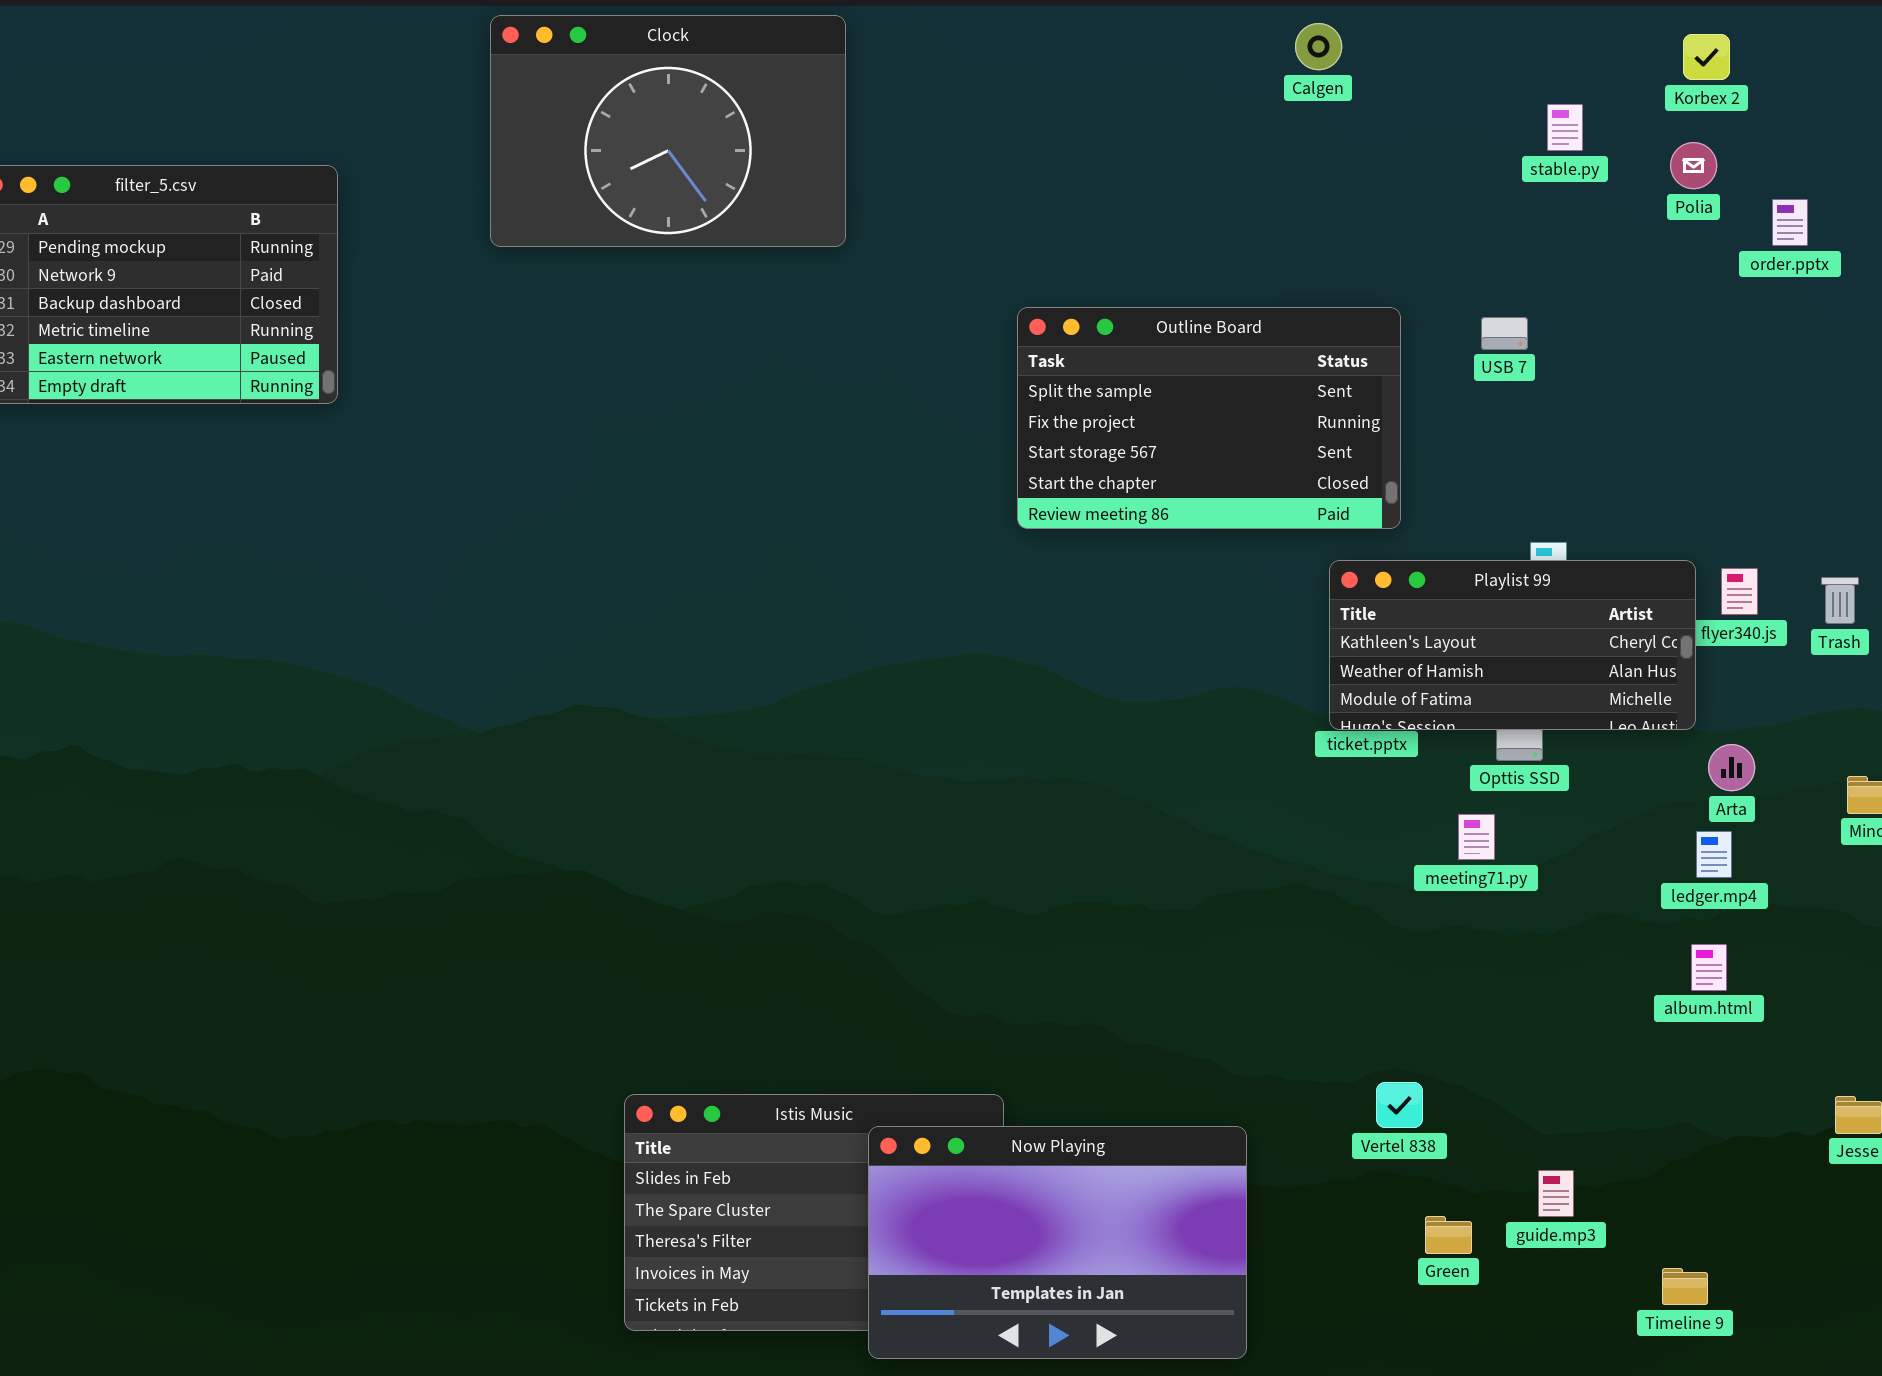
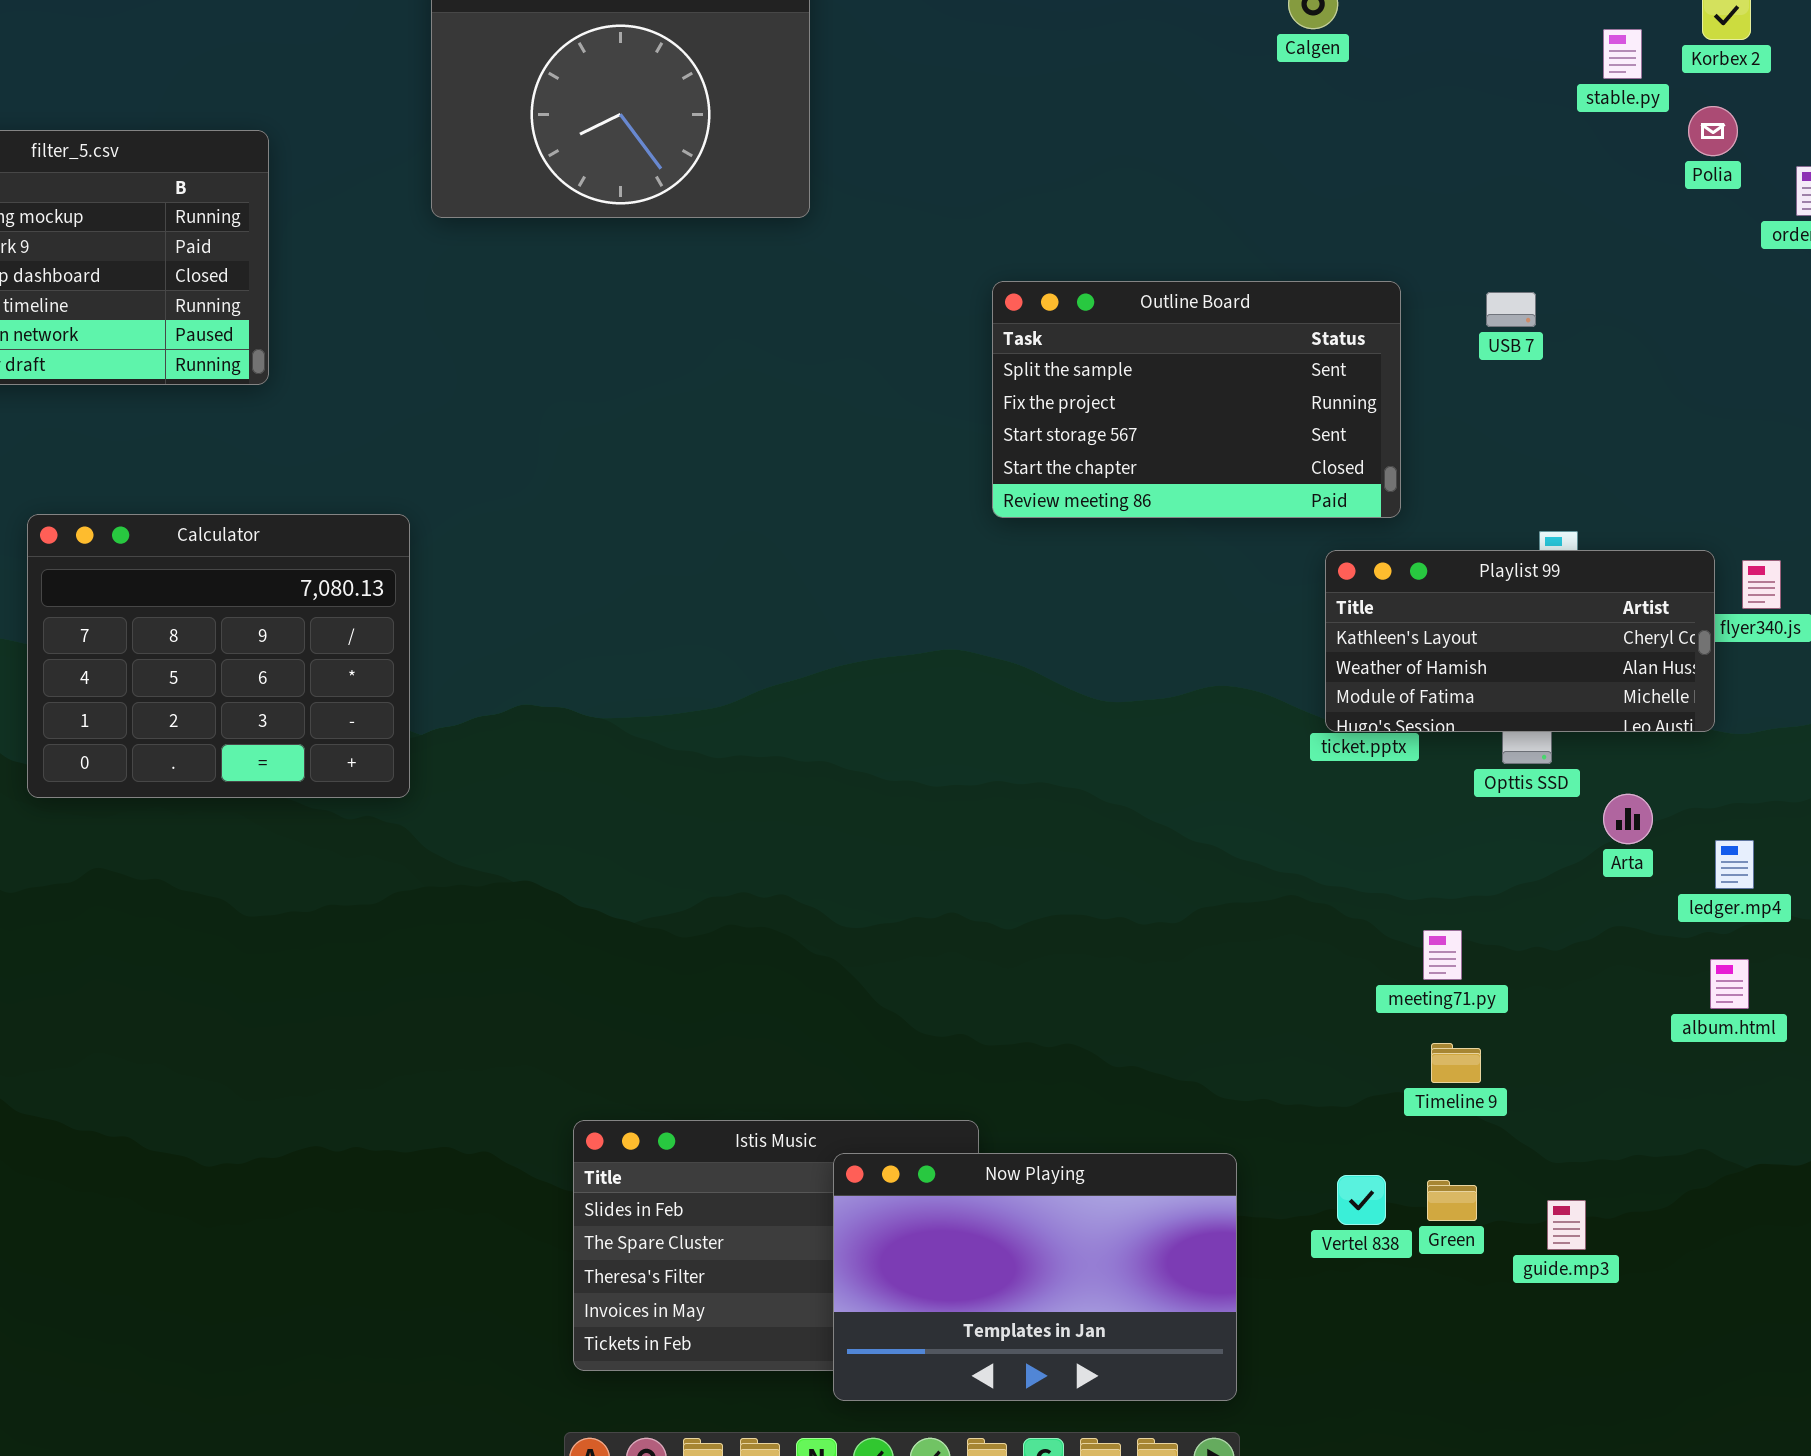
stable.py: [1547,104,1583,151] -> [1603,29,1642,79], moved
Calculator: none -> [27,514,410,798], opened
Arta: [1708,744,1755,791] -> [1603,794,1653,844], moved
meeting71.py: [1458,814,1495,860] -> [1423,930,1462,980], moved
Vertel 838: [1376,1082,1423,1128] -> [1337,1175,1386,1225], moved
Green: [1425,1216,1472,1254] -> [1427,1180,1477,1221], moved
Timeline 9: [1662,1268,1708,1305] -> [1431,1043,1481,1083], moved

